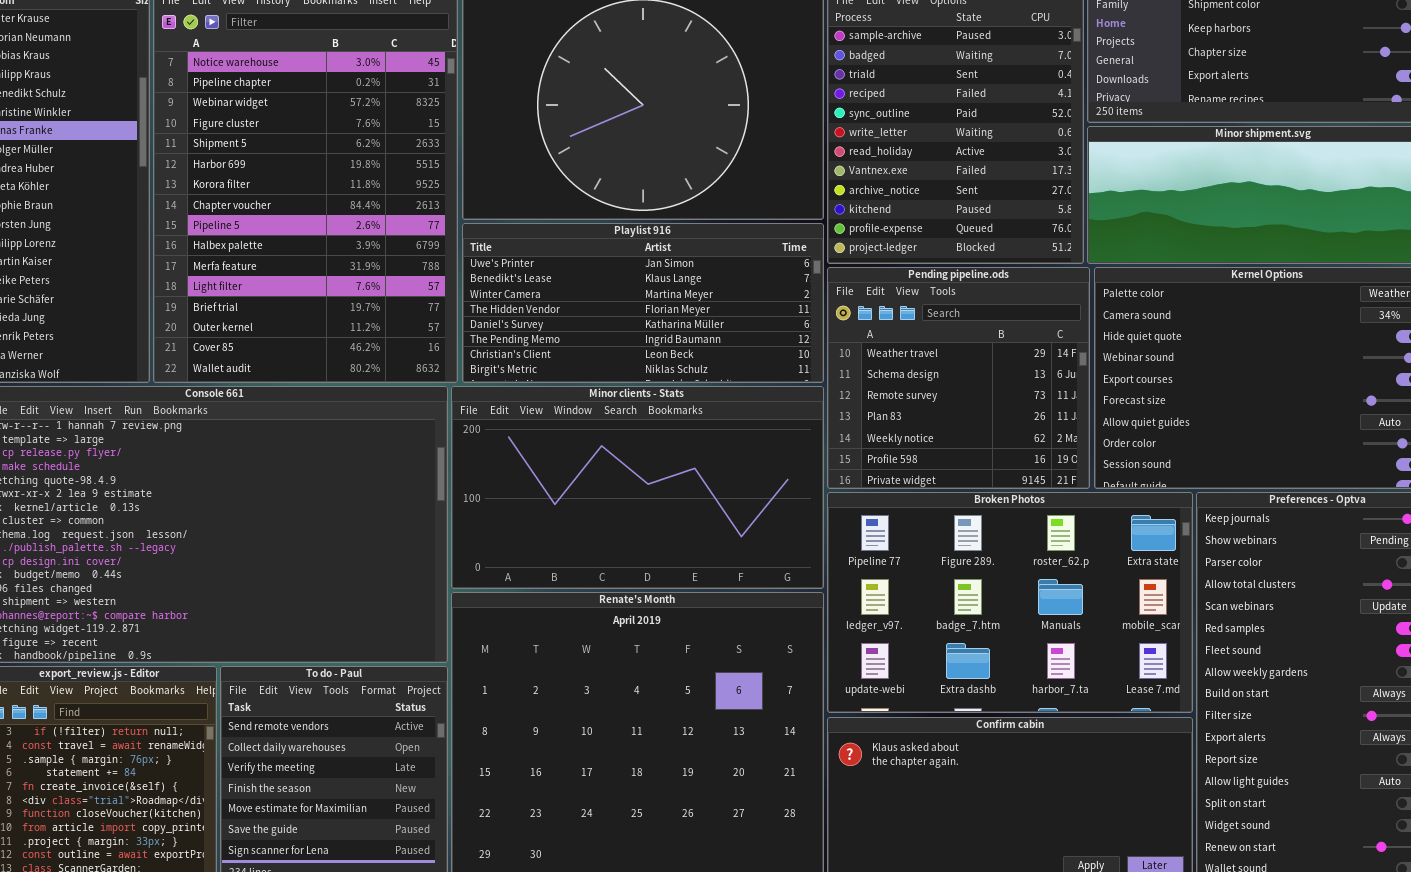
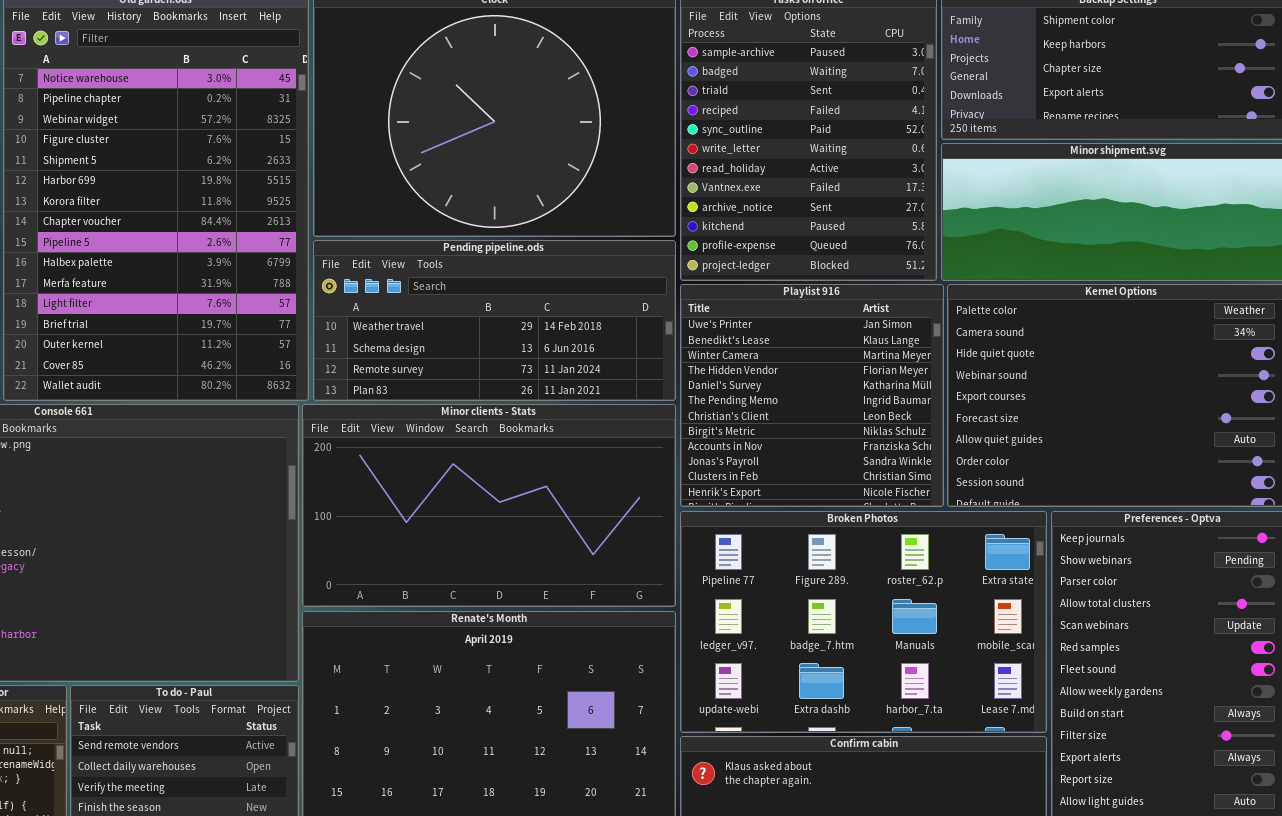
Playlist 916: [462,223,824,383] -> [680,284,944,507], moved, resized
Pending pipeline.ods: [827,267,1090,489] -> [313,240,676,401], moved, resized

